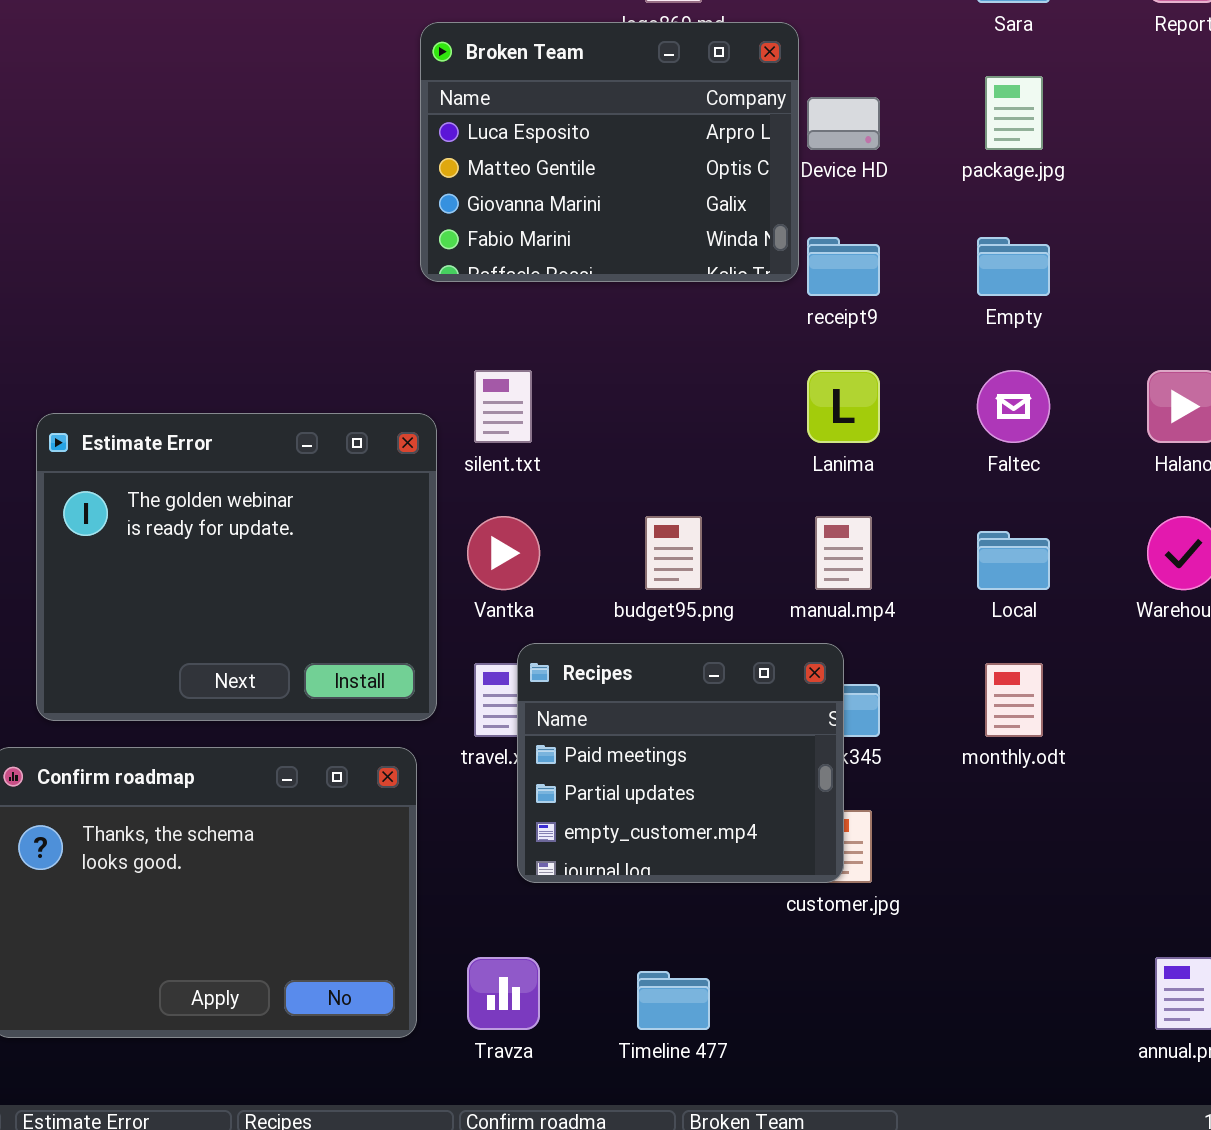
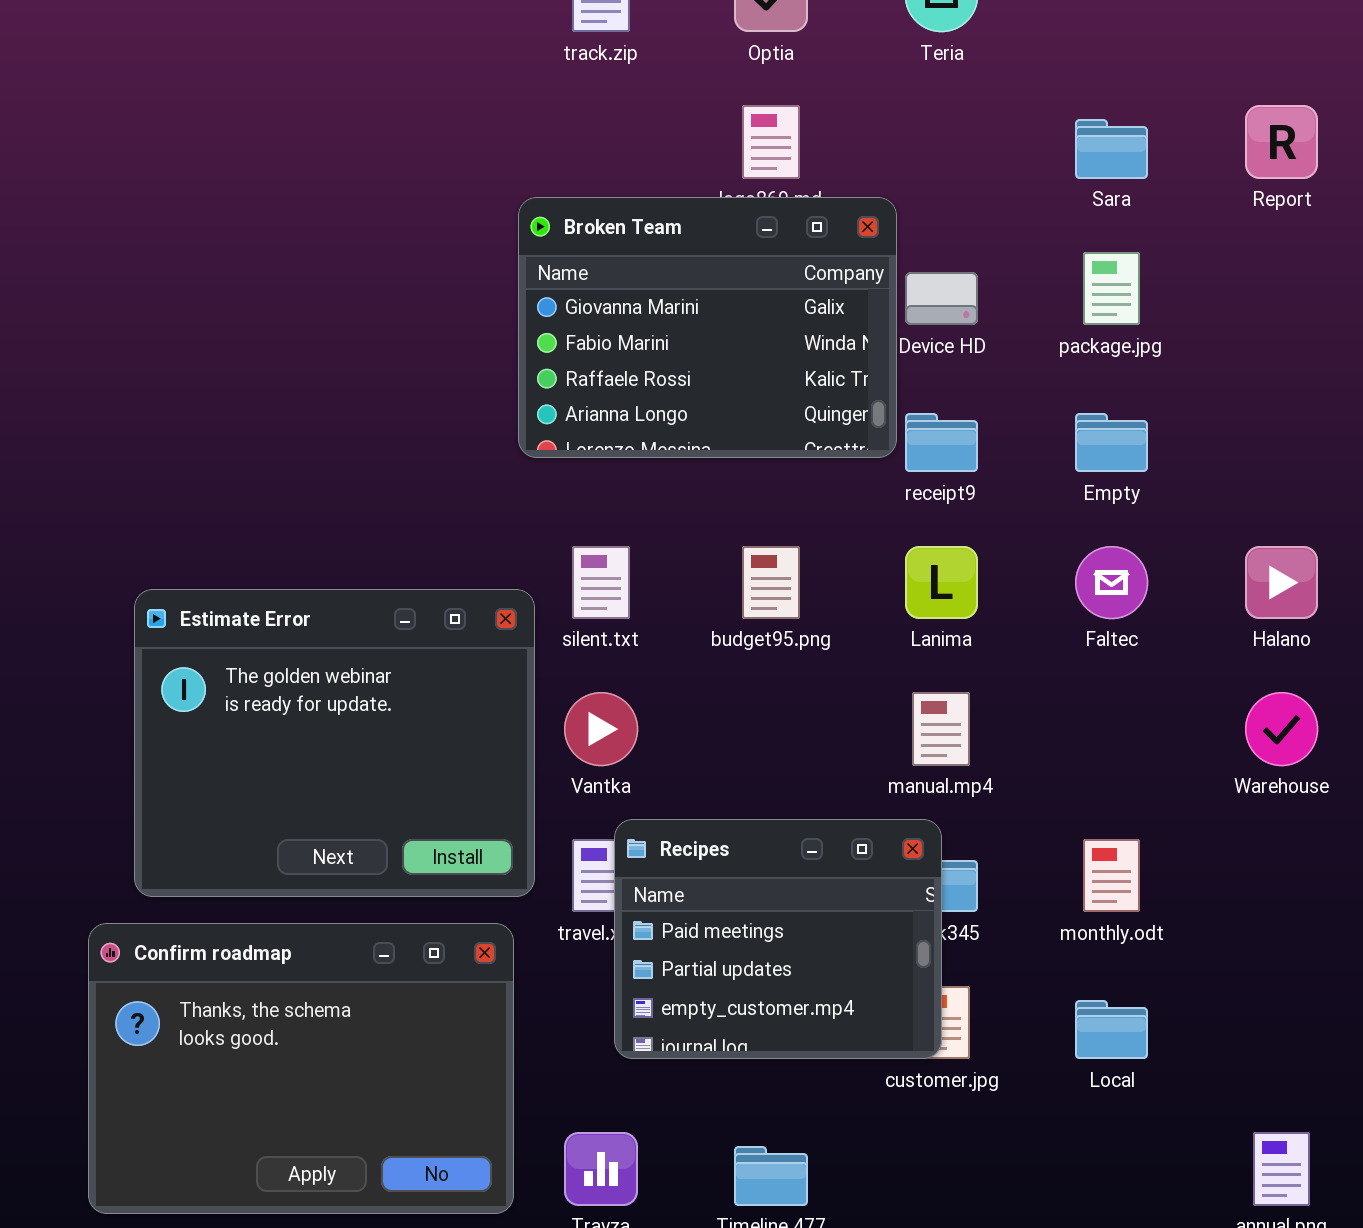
Broken Team: [420,22,799,282] -> [518,197,897,458], scrolled down 2 rows
budget95.png: [645,516,702,590] -> [742,546,800,619], moved
Local: [977,531,1050,590] -> [1075,1000,1148,1059], moved

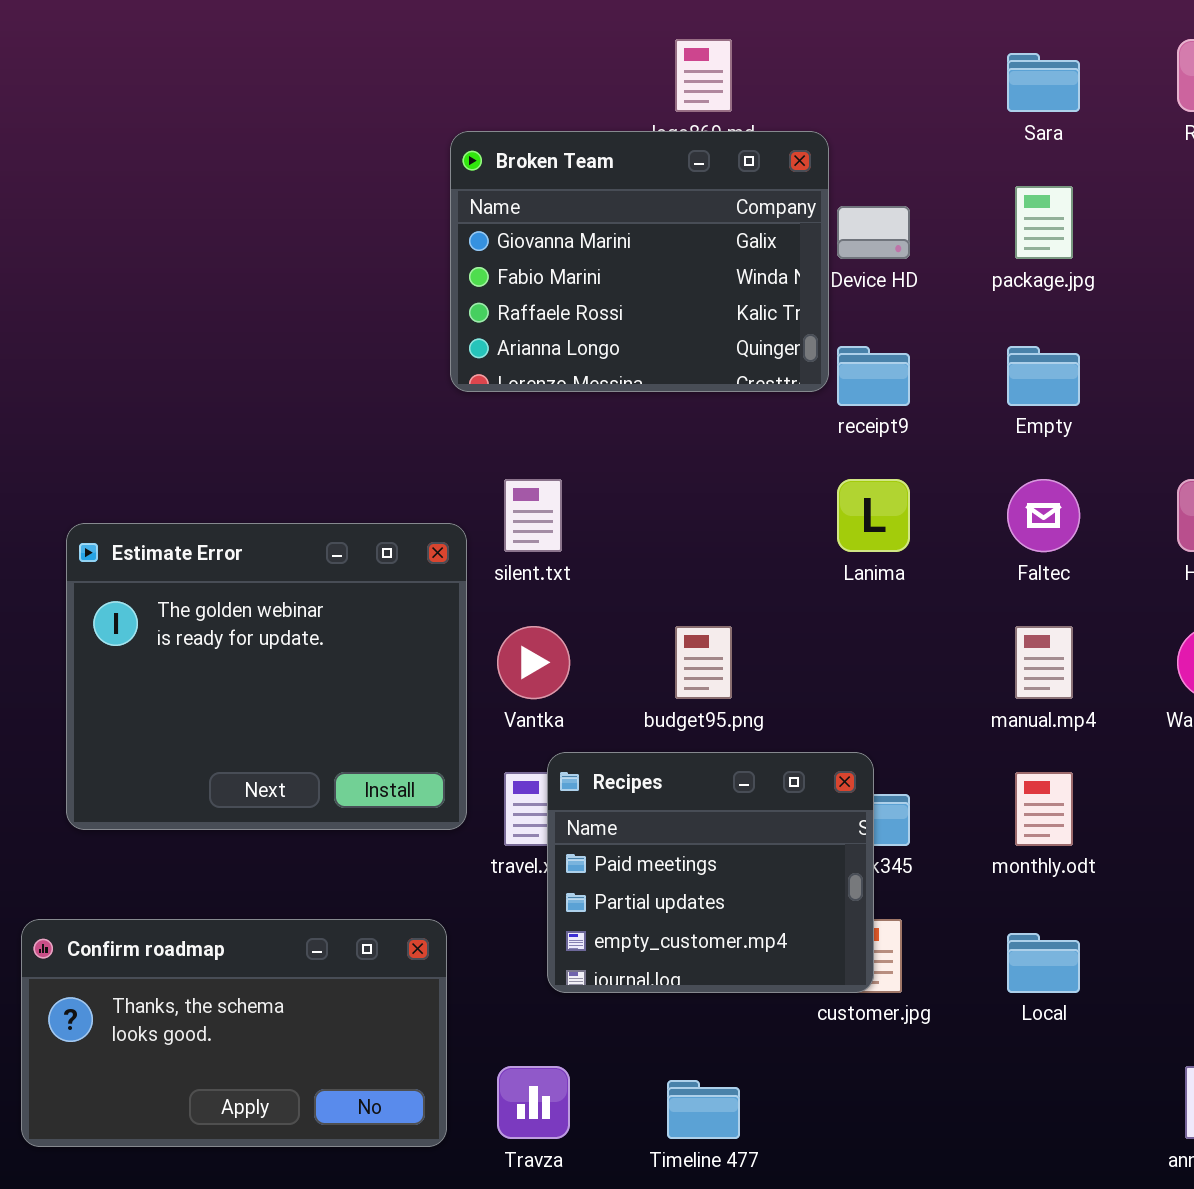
budget95.png: [742,546,800,619] -> [675,626,732,699], moved
manual.mp4: [912,692,970,766] -> [1015,626,1073,699], moved
Confirm roadmap: [88,923,514,1214] -> [21,919,447,1147], resized

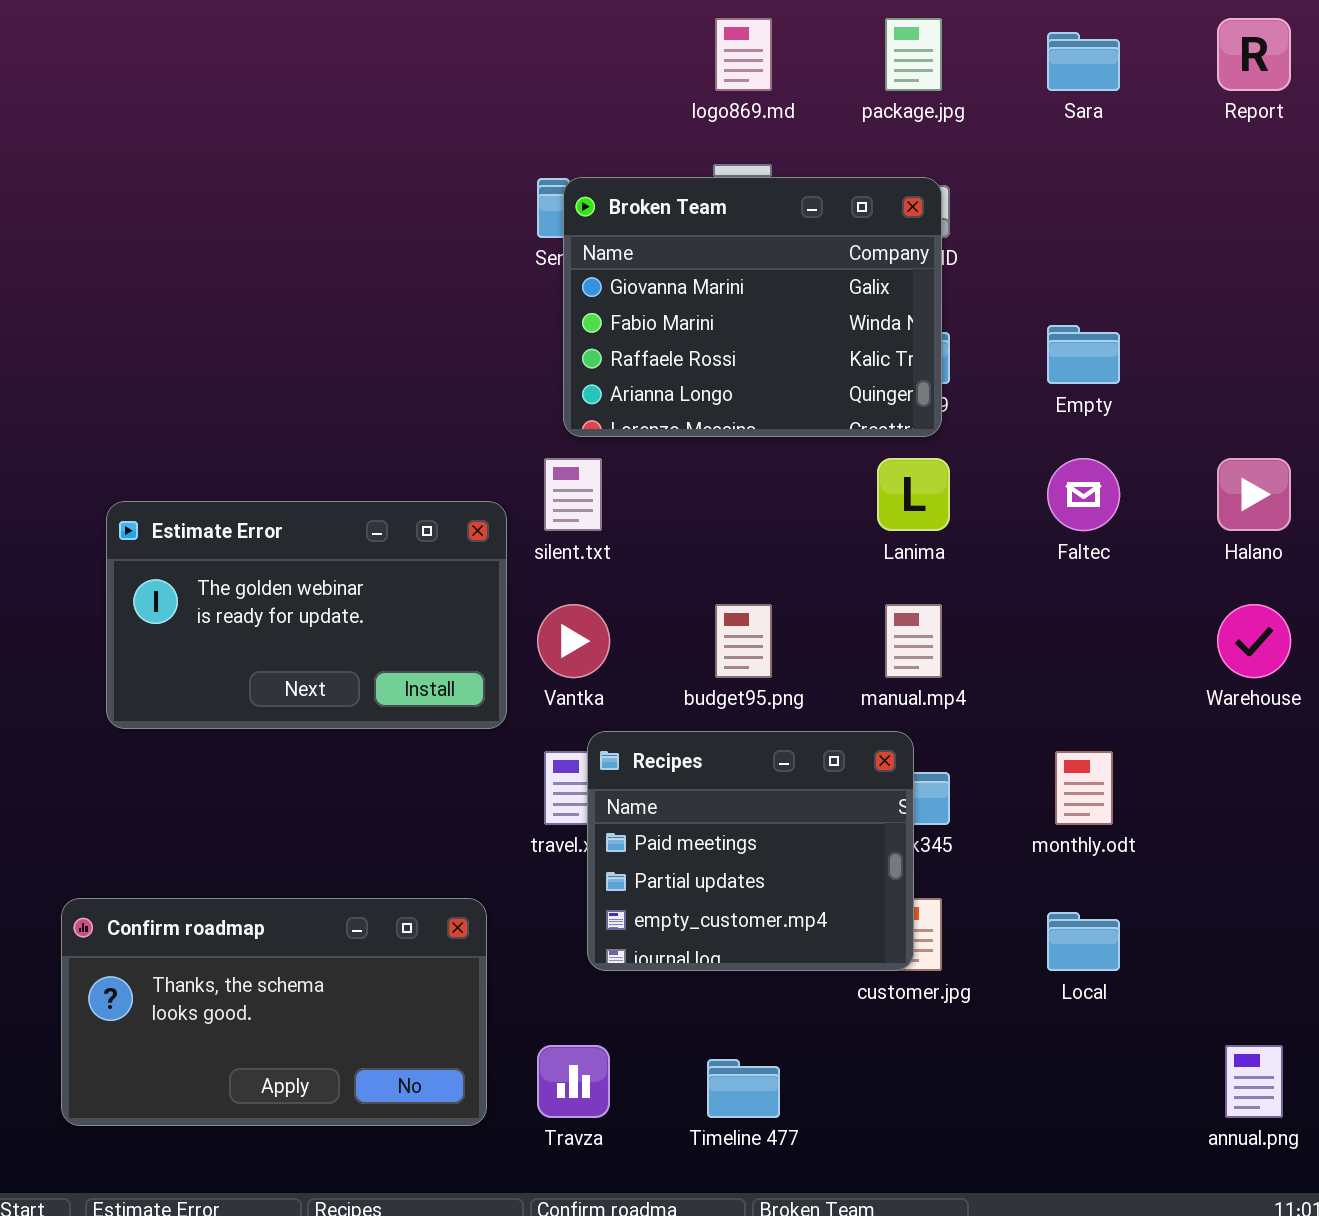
Broken Team: [450,131,829,392] -> [563,177,942,437], moved
package.jpg: [1015,186,1073,259] -> [885,18,942,91], moved
Estimate Error: [66,523,467,830] -> [106,501,507,729], resized
manual.mp4: [1015,626,1073,699] -> [885,604,942,678], moved

